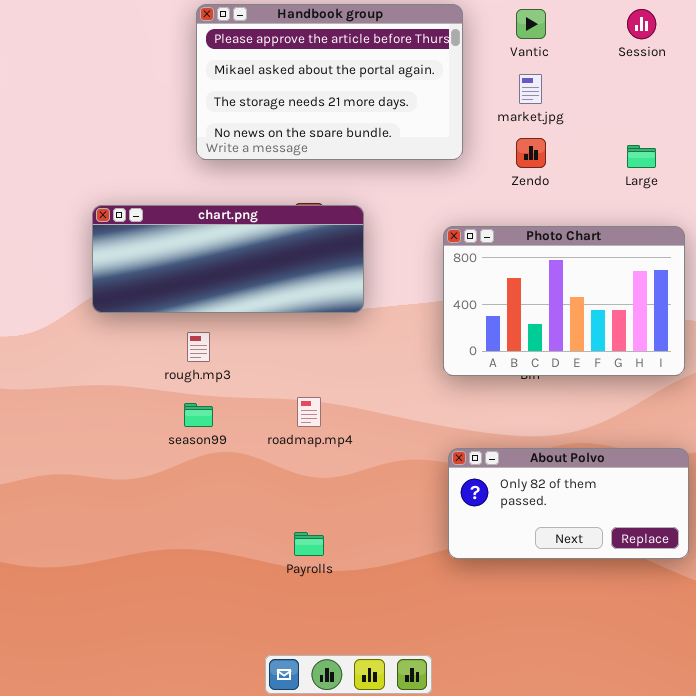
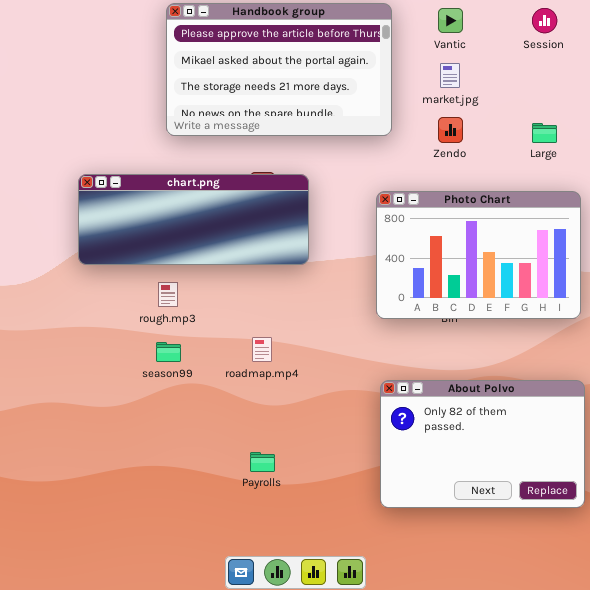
About Polvo: [448,448,689,559] -> [380,380,585,508], resized

